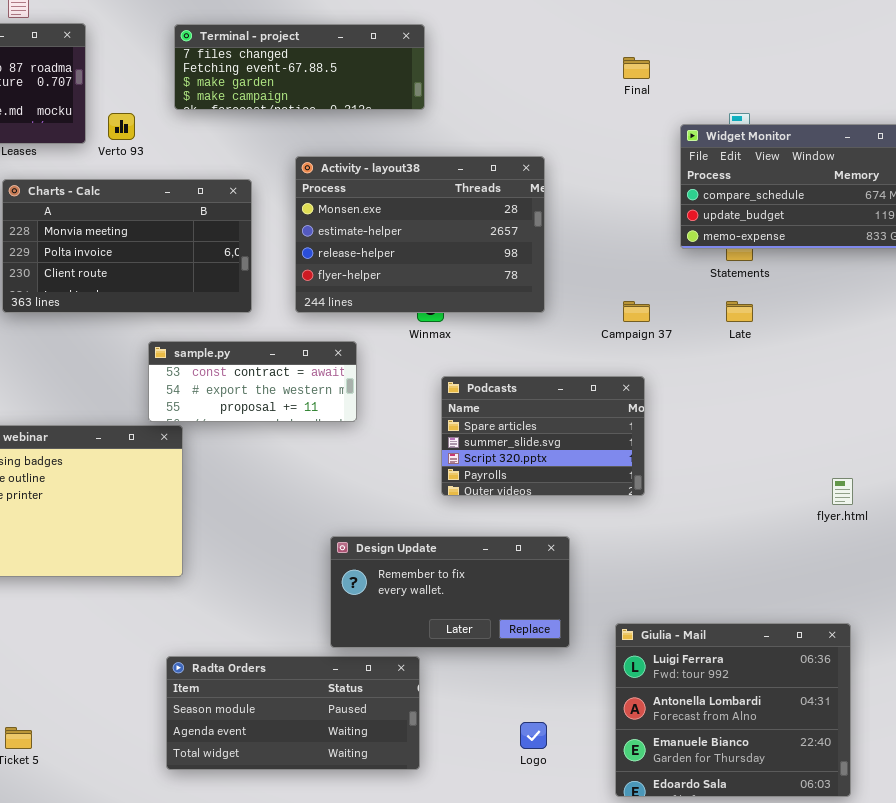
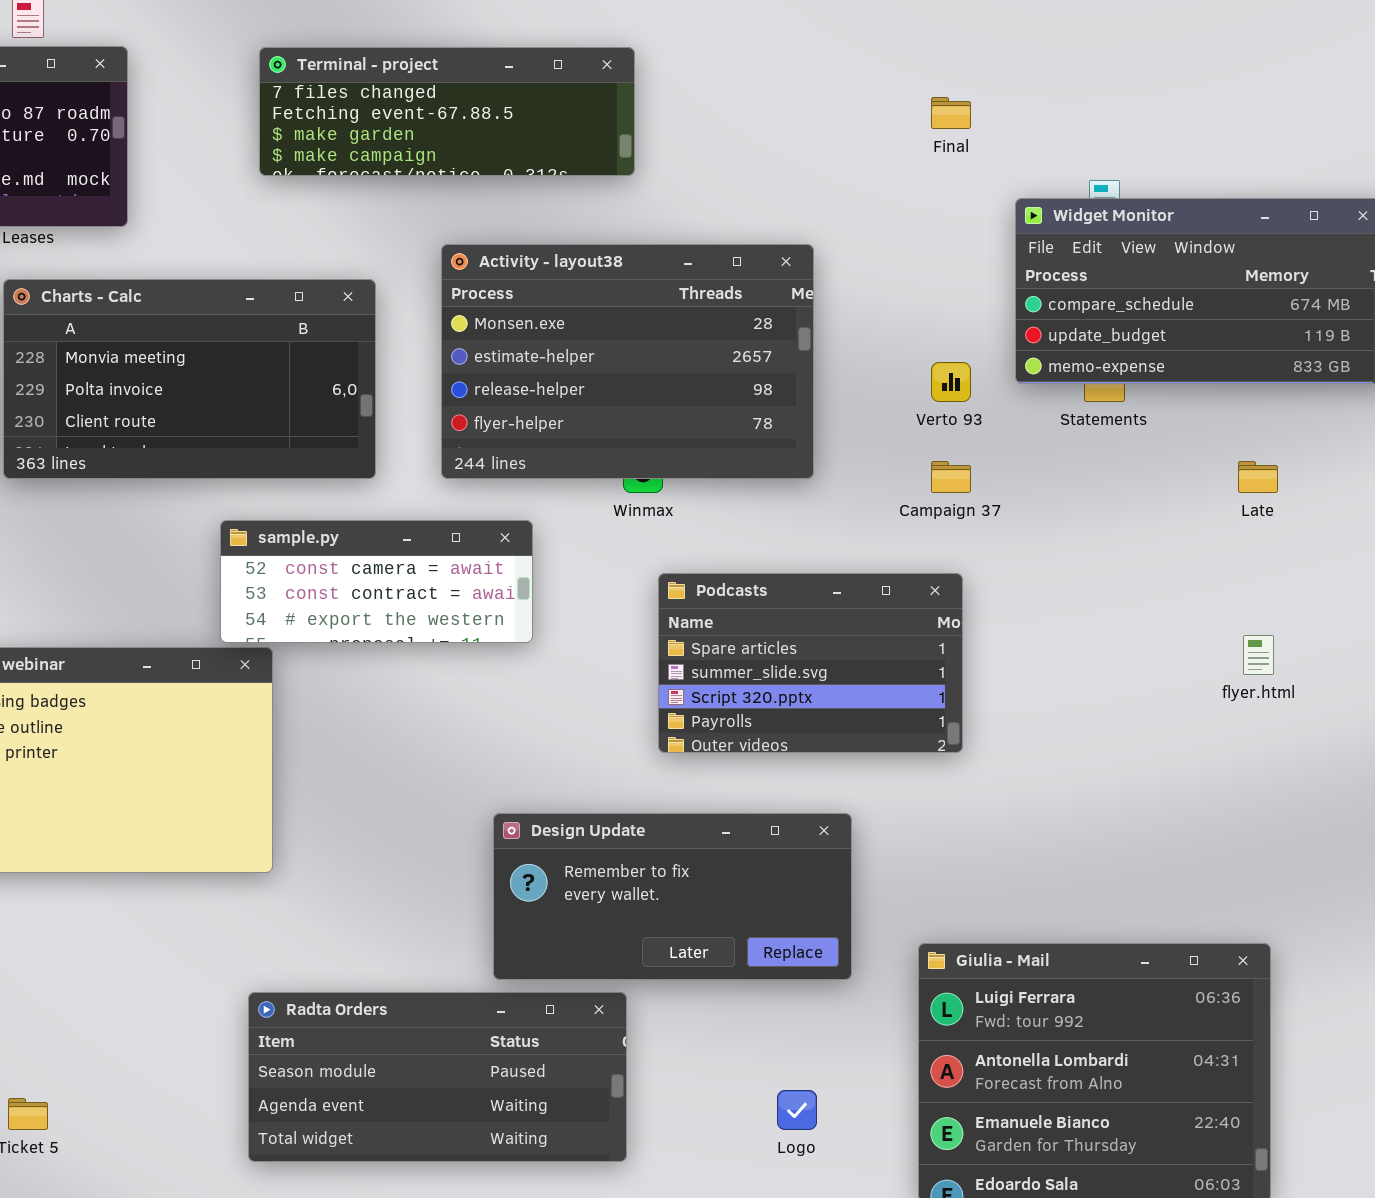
Verto 93: [108,113,135,140] -> [931,362,971,402], moved
Late: [726,301,753,322] -> [1238,461,1278,493], moved
sample.py: [148,341,357,422] -> [220,520,533,643], scrolled up 1 row
flyer.html: [832,478,853,505] -> [1243,635,1274,675], moved

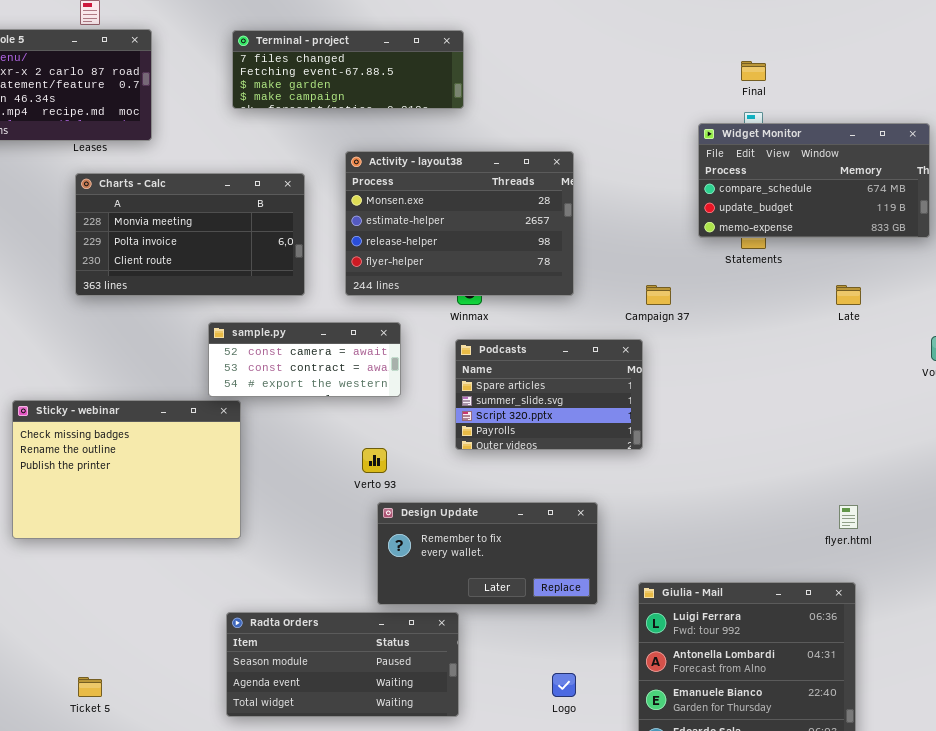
Final: [931,97,971,129] -> [741,61,766,81], moved
Verto 93: [931,362,971,402] -> [362,448,387,473], moved
Podcasts: [658,573,963,753] -> [455,339,643,450], moved
flyer.html: [1243,635,1274,675] -> [839,505,858,529], moved

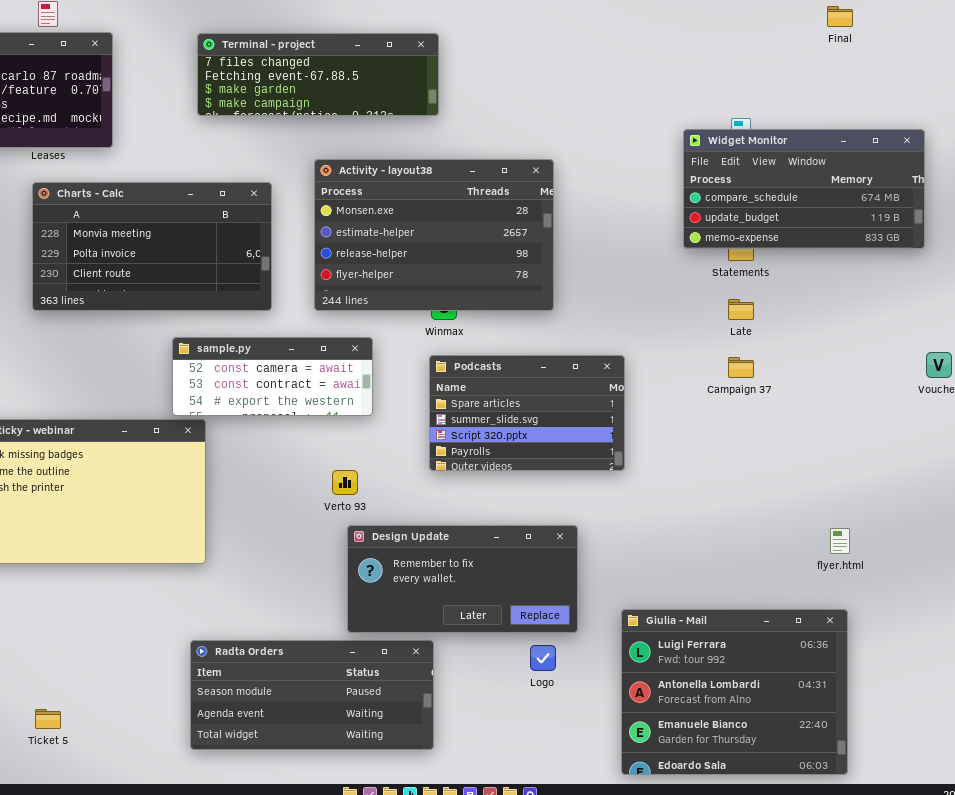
Final: [741,61,766,81] -> [827,6,853,27], moved
Campaign 37: [646,285,671,305] -> [728,357,754,378], moved
Late: [836,285,861,305] -> [728,299,754,320], moved
Logo: [552,673,576,697] -> [530,645,556,671], moved

